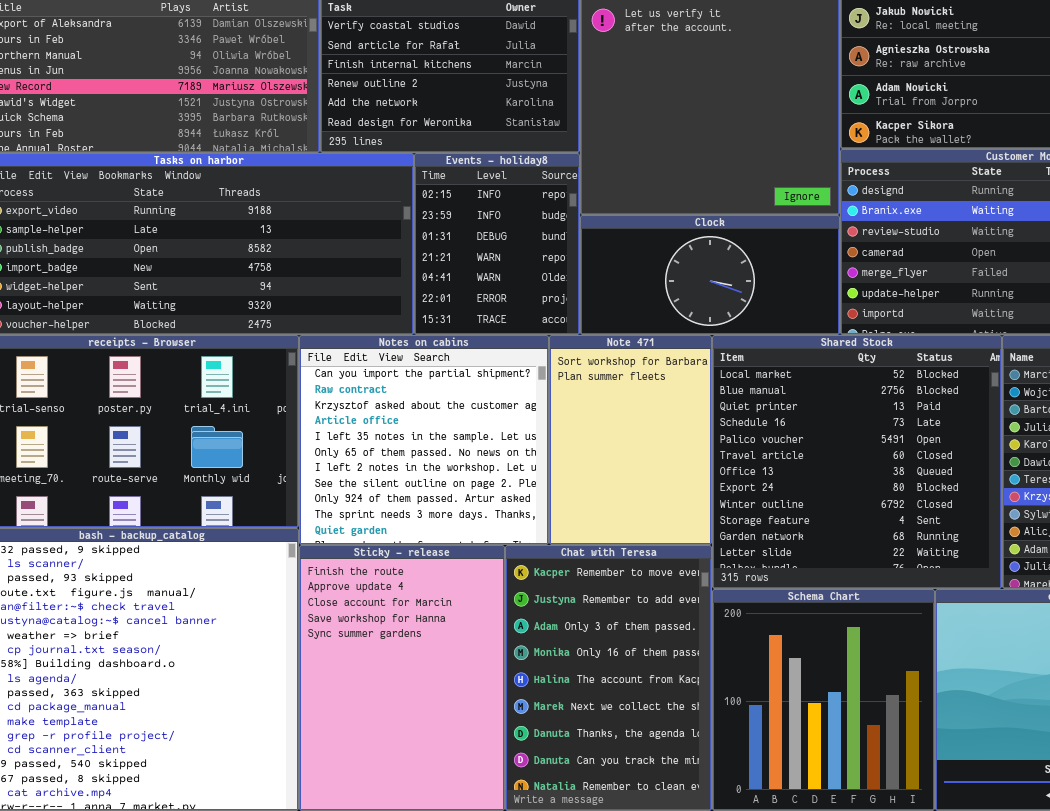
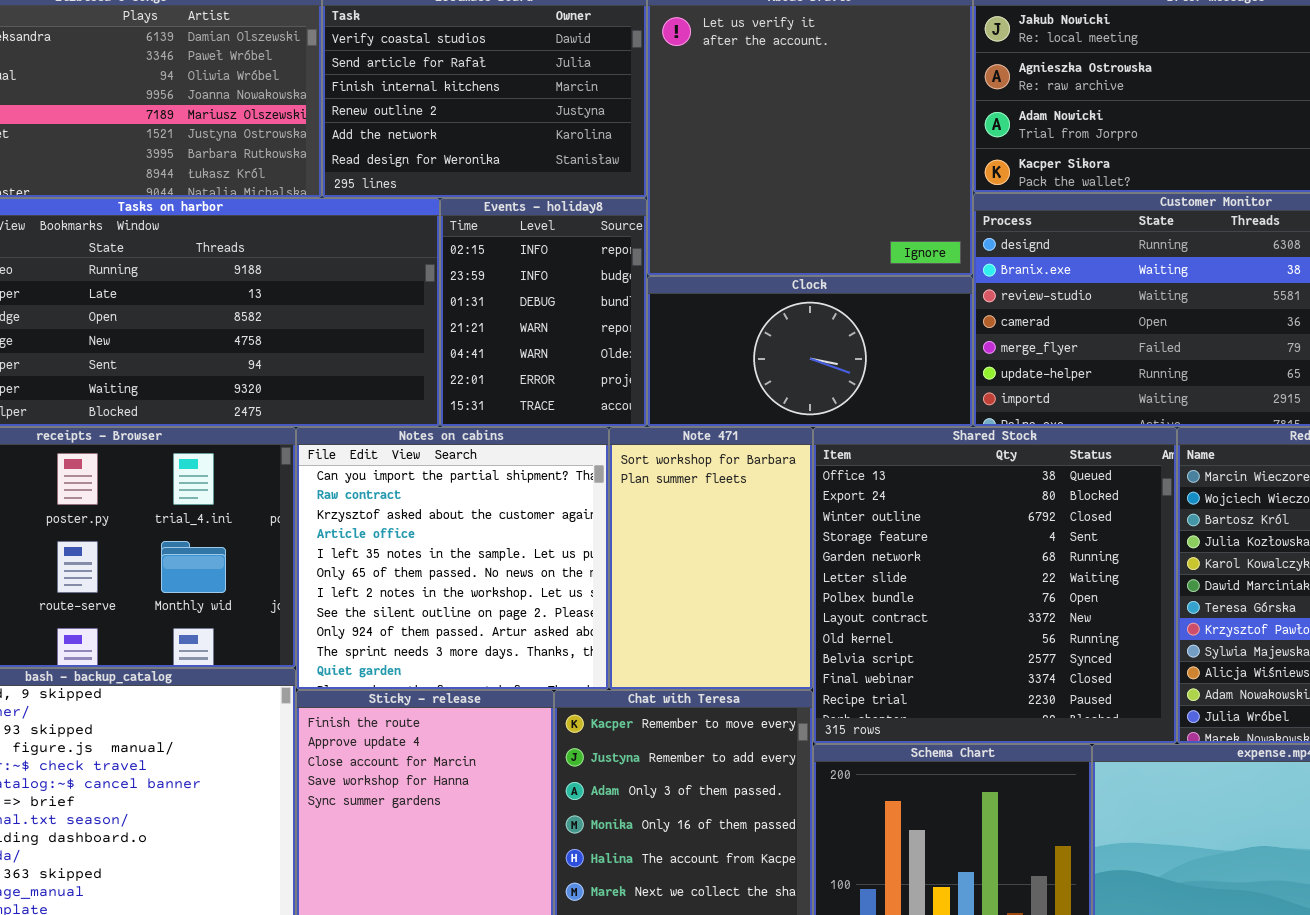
Shared Stock: [712,335,1002,589] -> [813,427,1177,744], scrolled down 6 rows

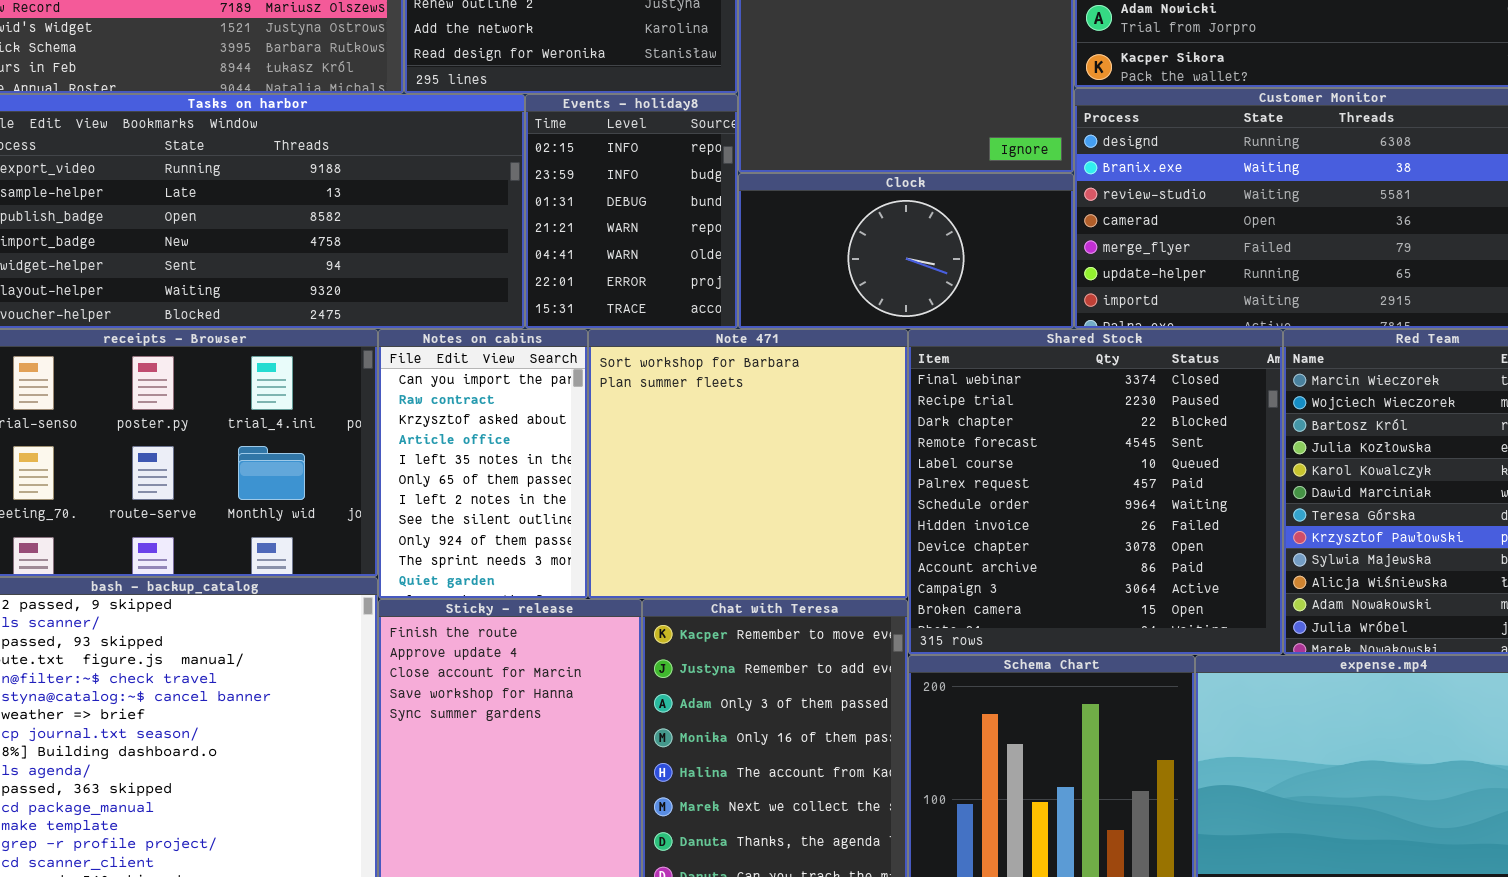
Notes on cabins: [296,427,609,690] -> [378,329,588,599], resized
Note 471: [609,427,813,690] -> [588,329,908,599], resized
Shared Stock: [813,427,1177,744] -> [908,329,1283,655], scrolled down 10 rows

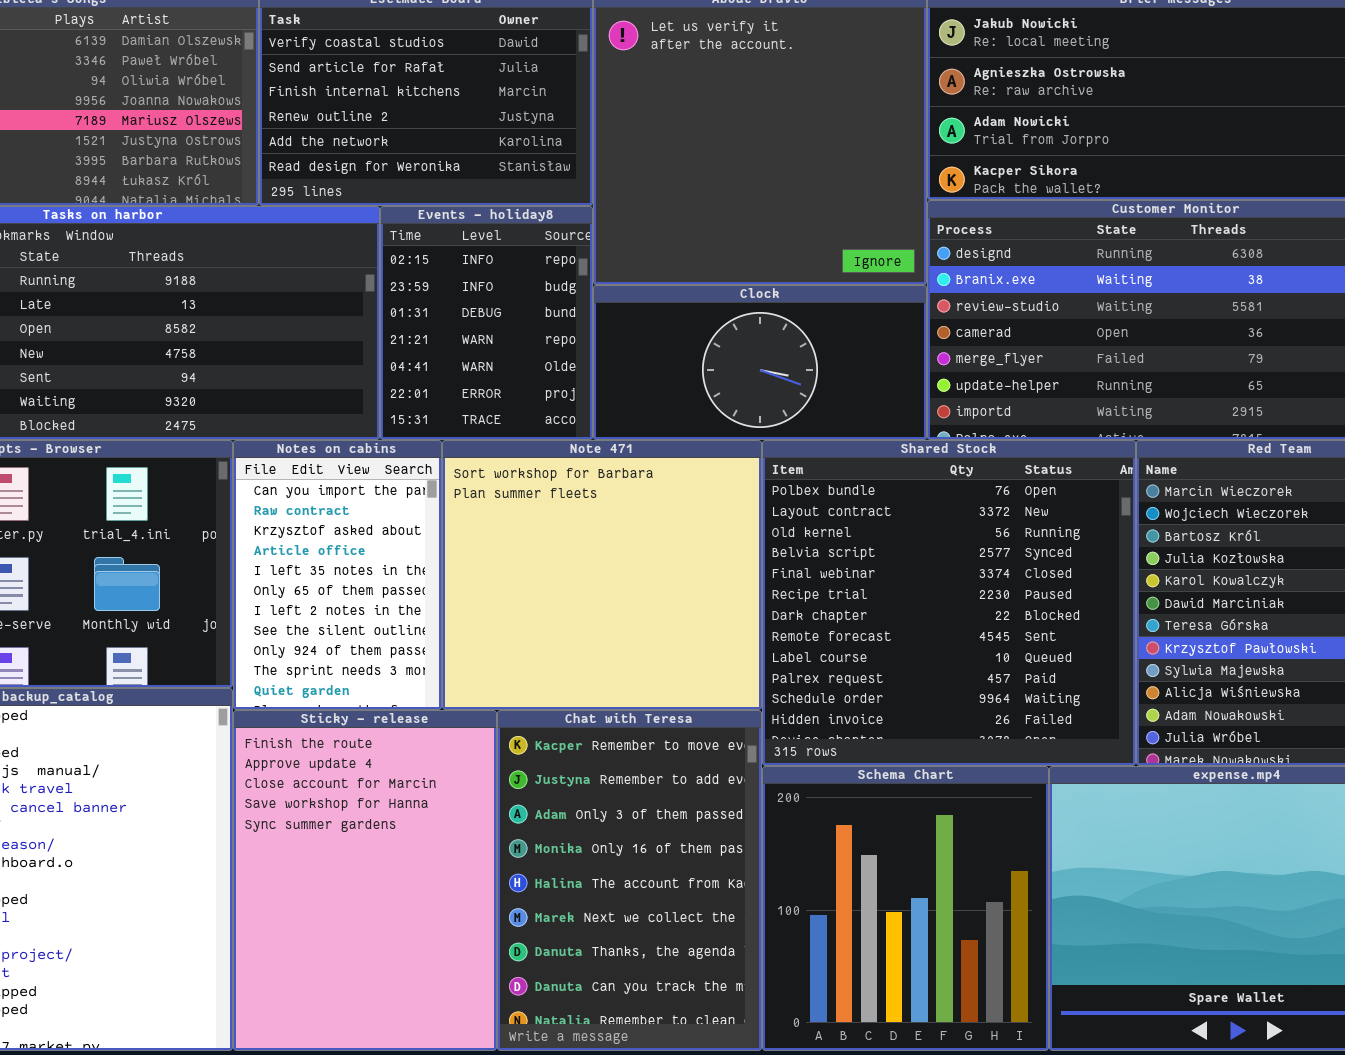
Shared Stock: [908,329,1283,655] -> [762,440,1136,766], scrolled up 4 rows

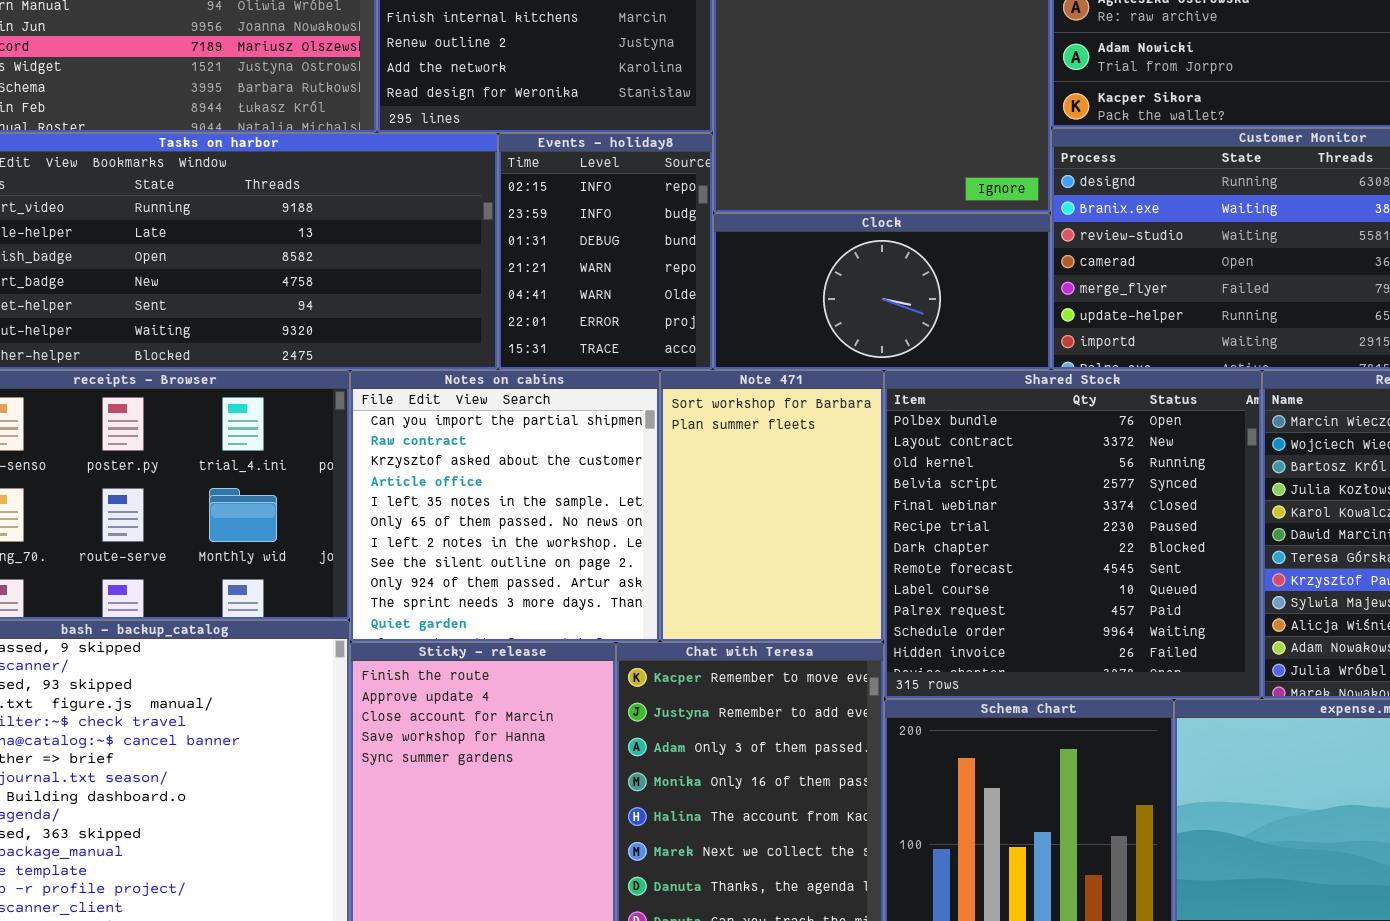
Notes on cabins: [233,440,442,710] -> [350,370,660,642], resized
Note 471: [442,440,762,710] -> [660,370,884,642], resized

